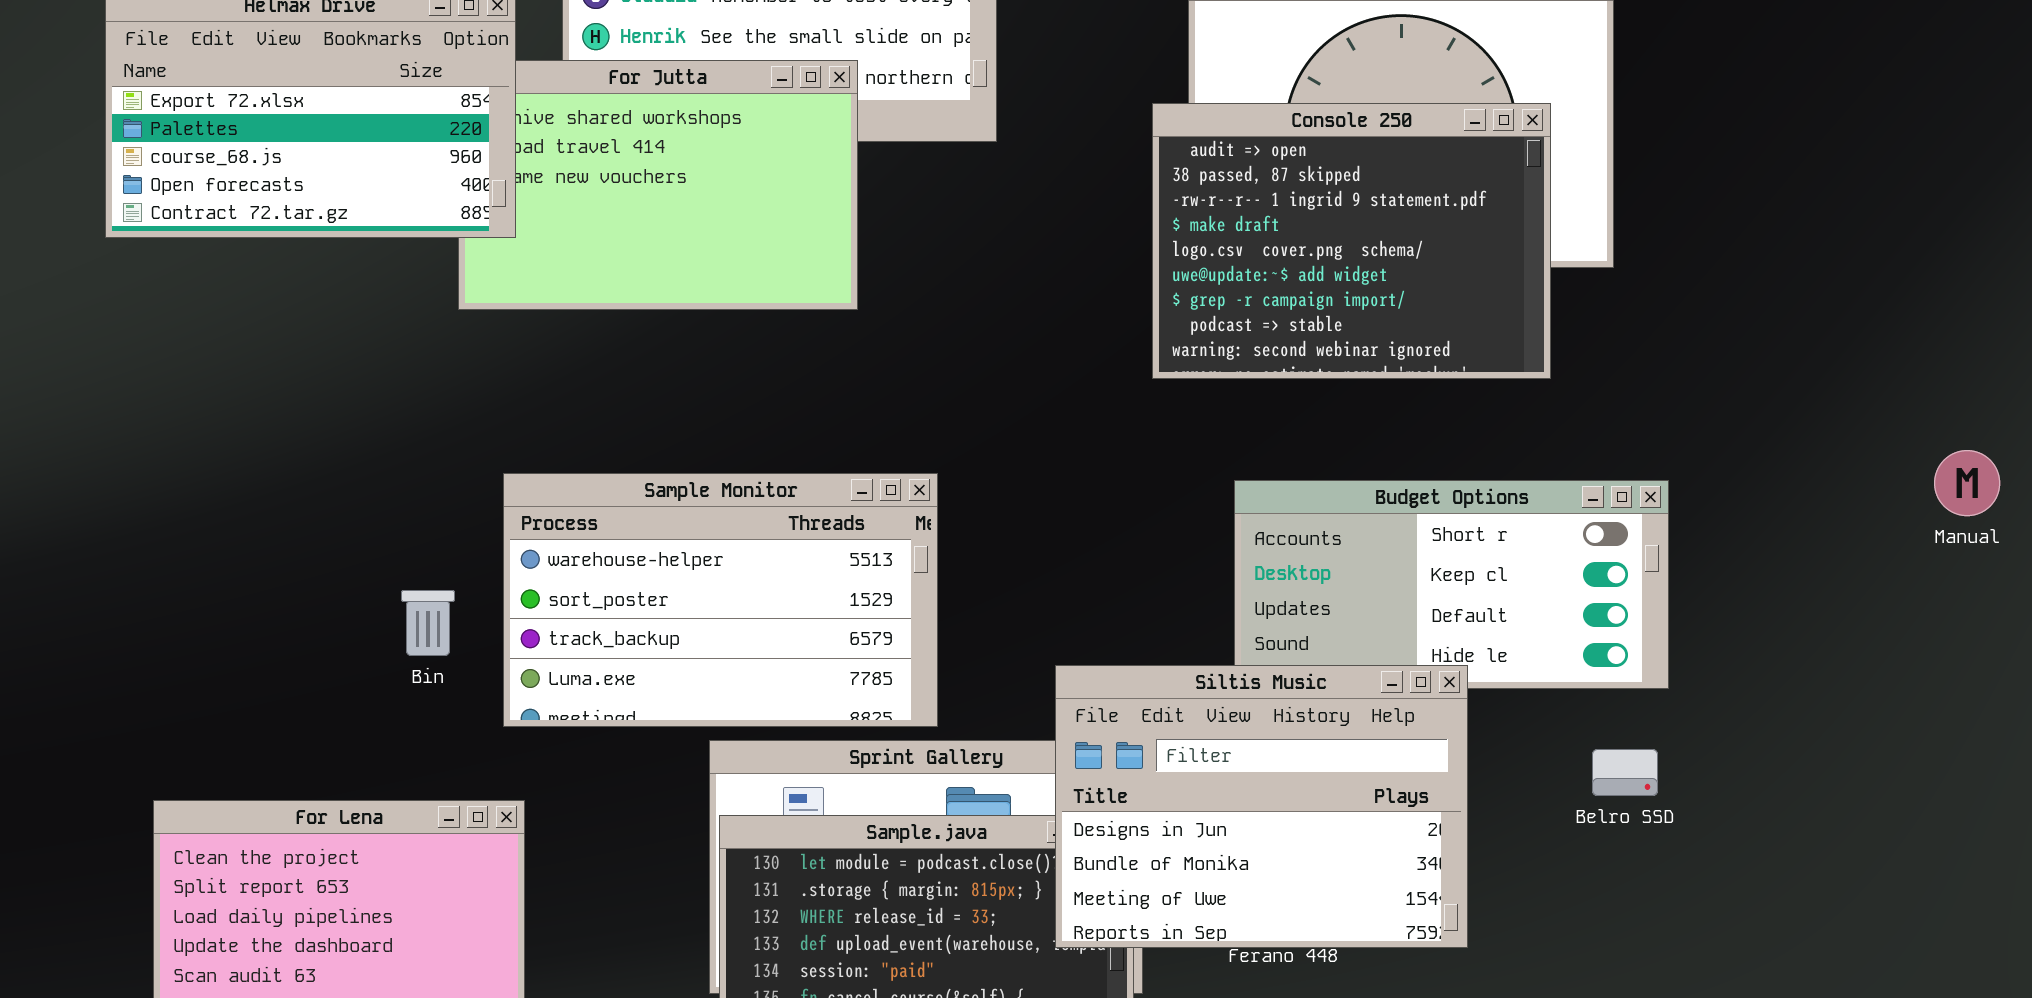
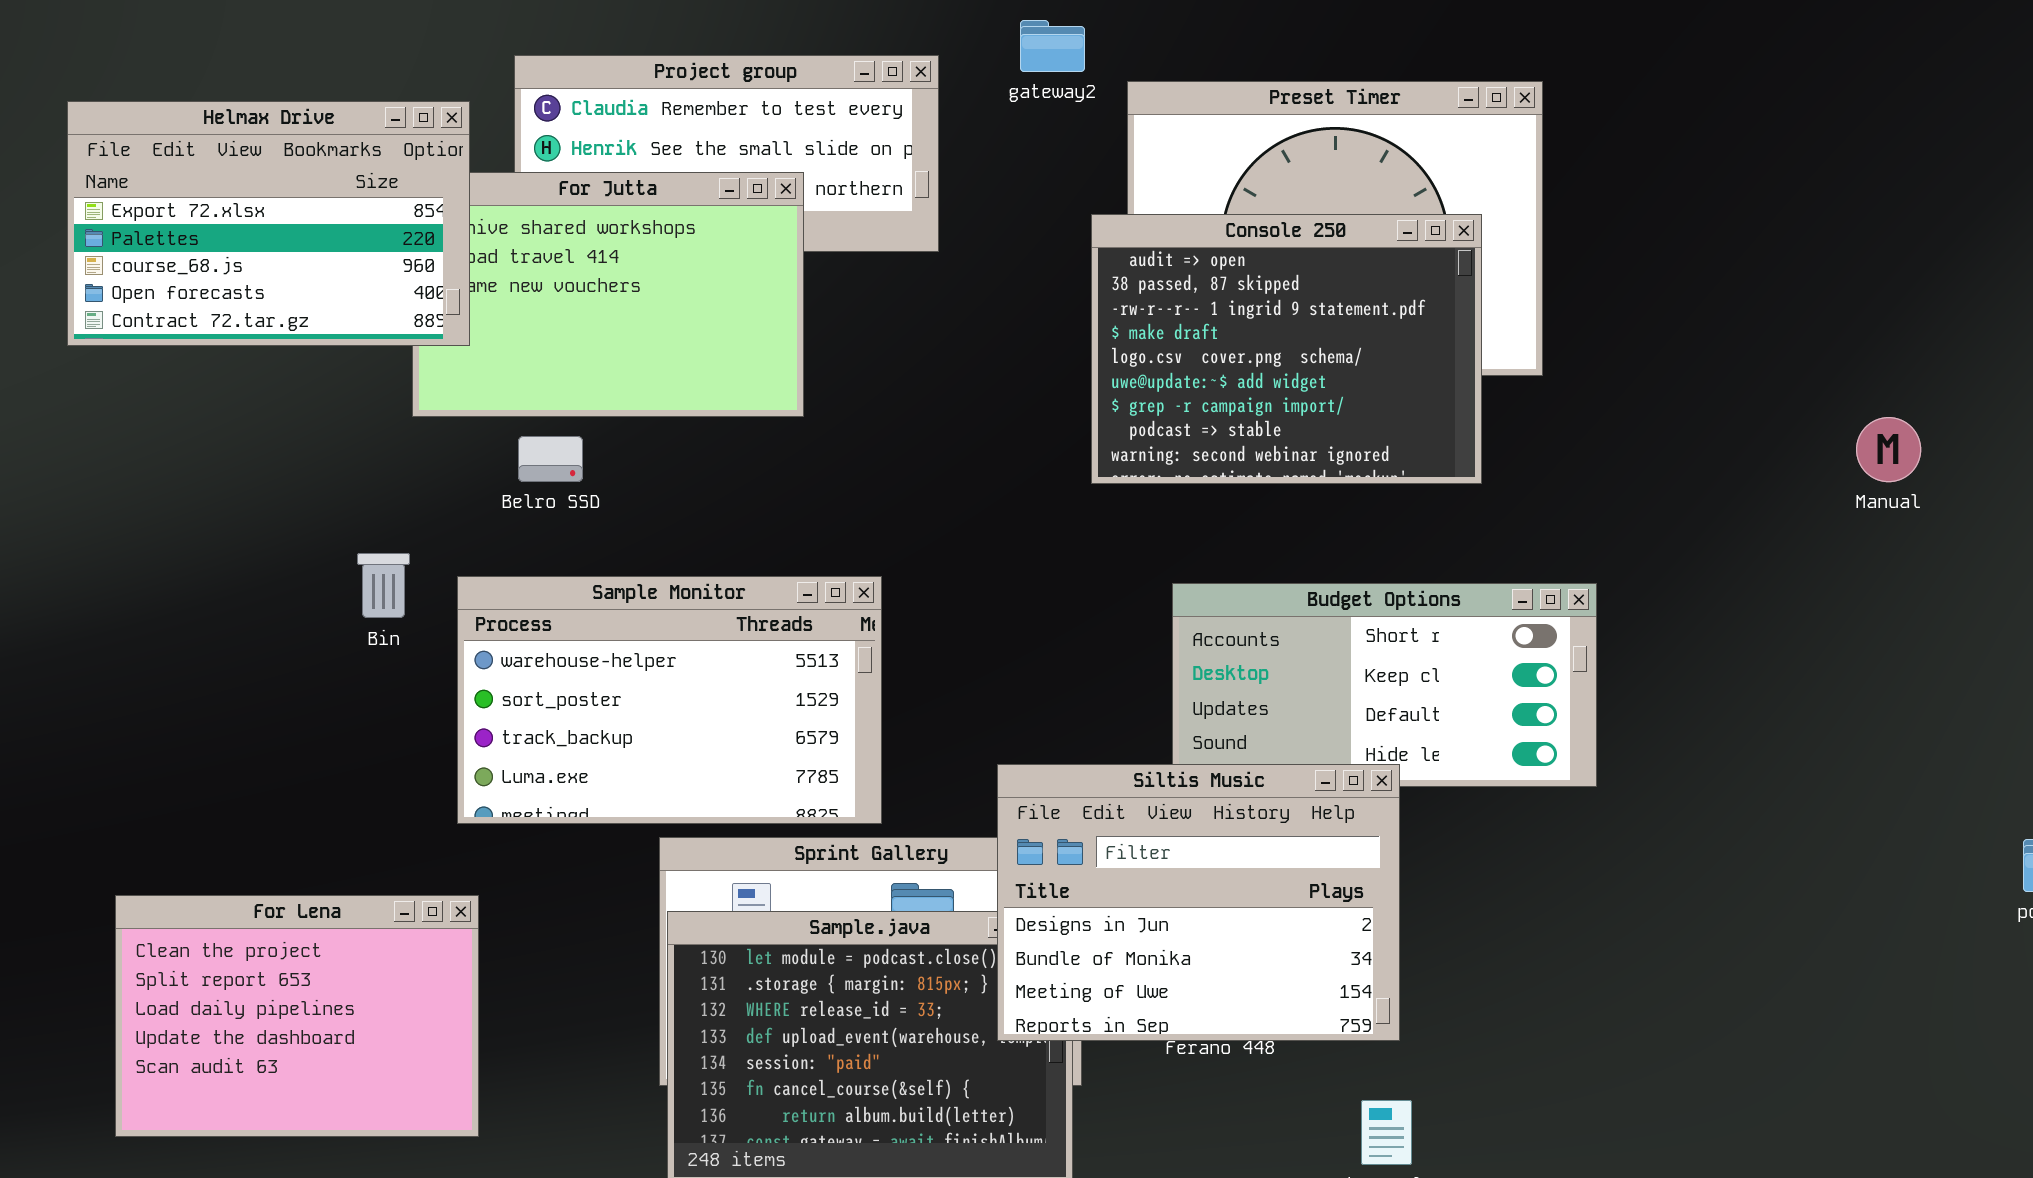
Manual: [1934,450,2000,516] -> [1856,417,1921,482], moved
Bin: [401,590,455,656] -> [357,553,410,618], moved
Belro SSD: [1592,749,1658,796] -> [518,436,583,482], moved

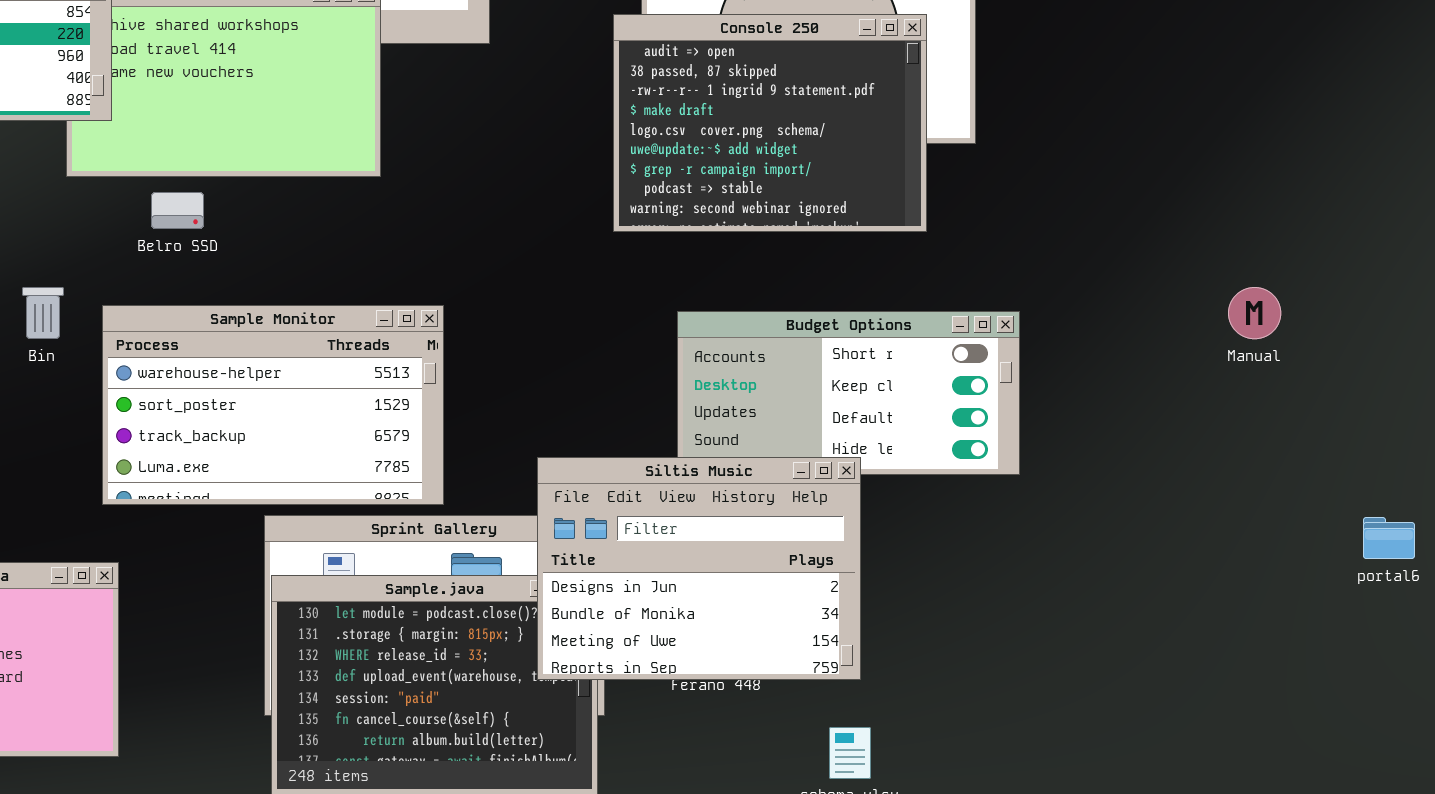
Manual: [1856,417,1921,482] -> [1228,287,1281,339], moved

